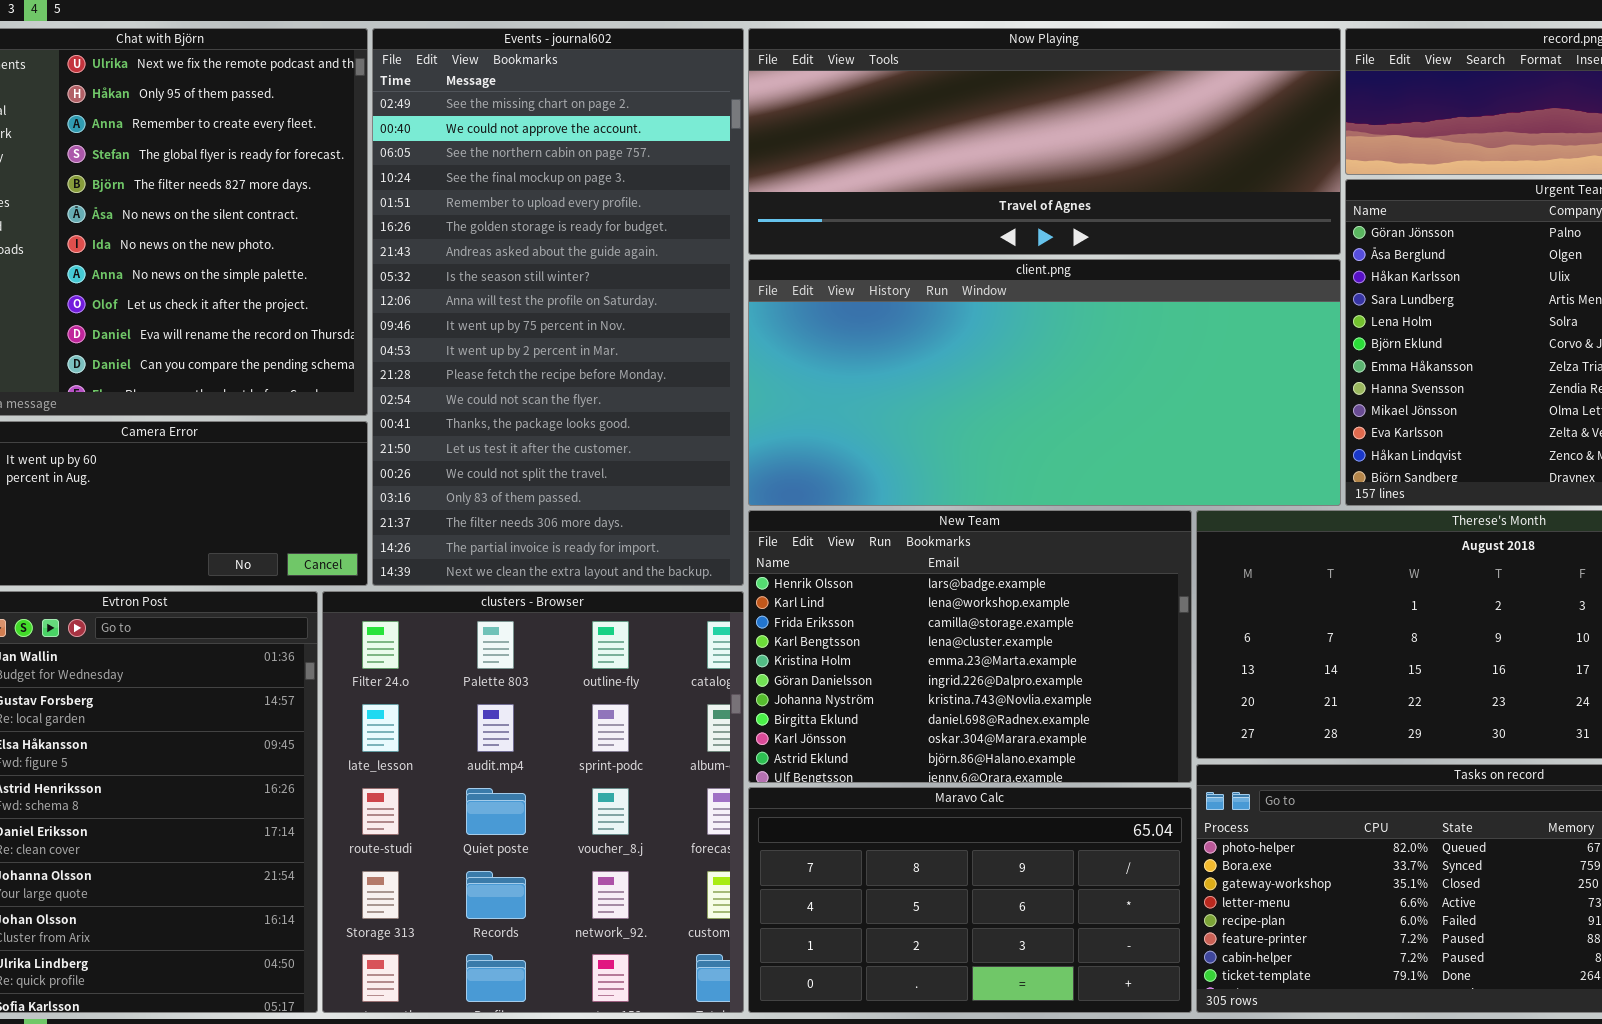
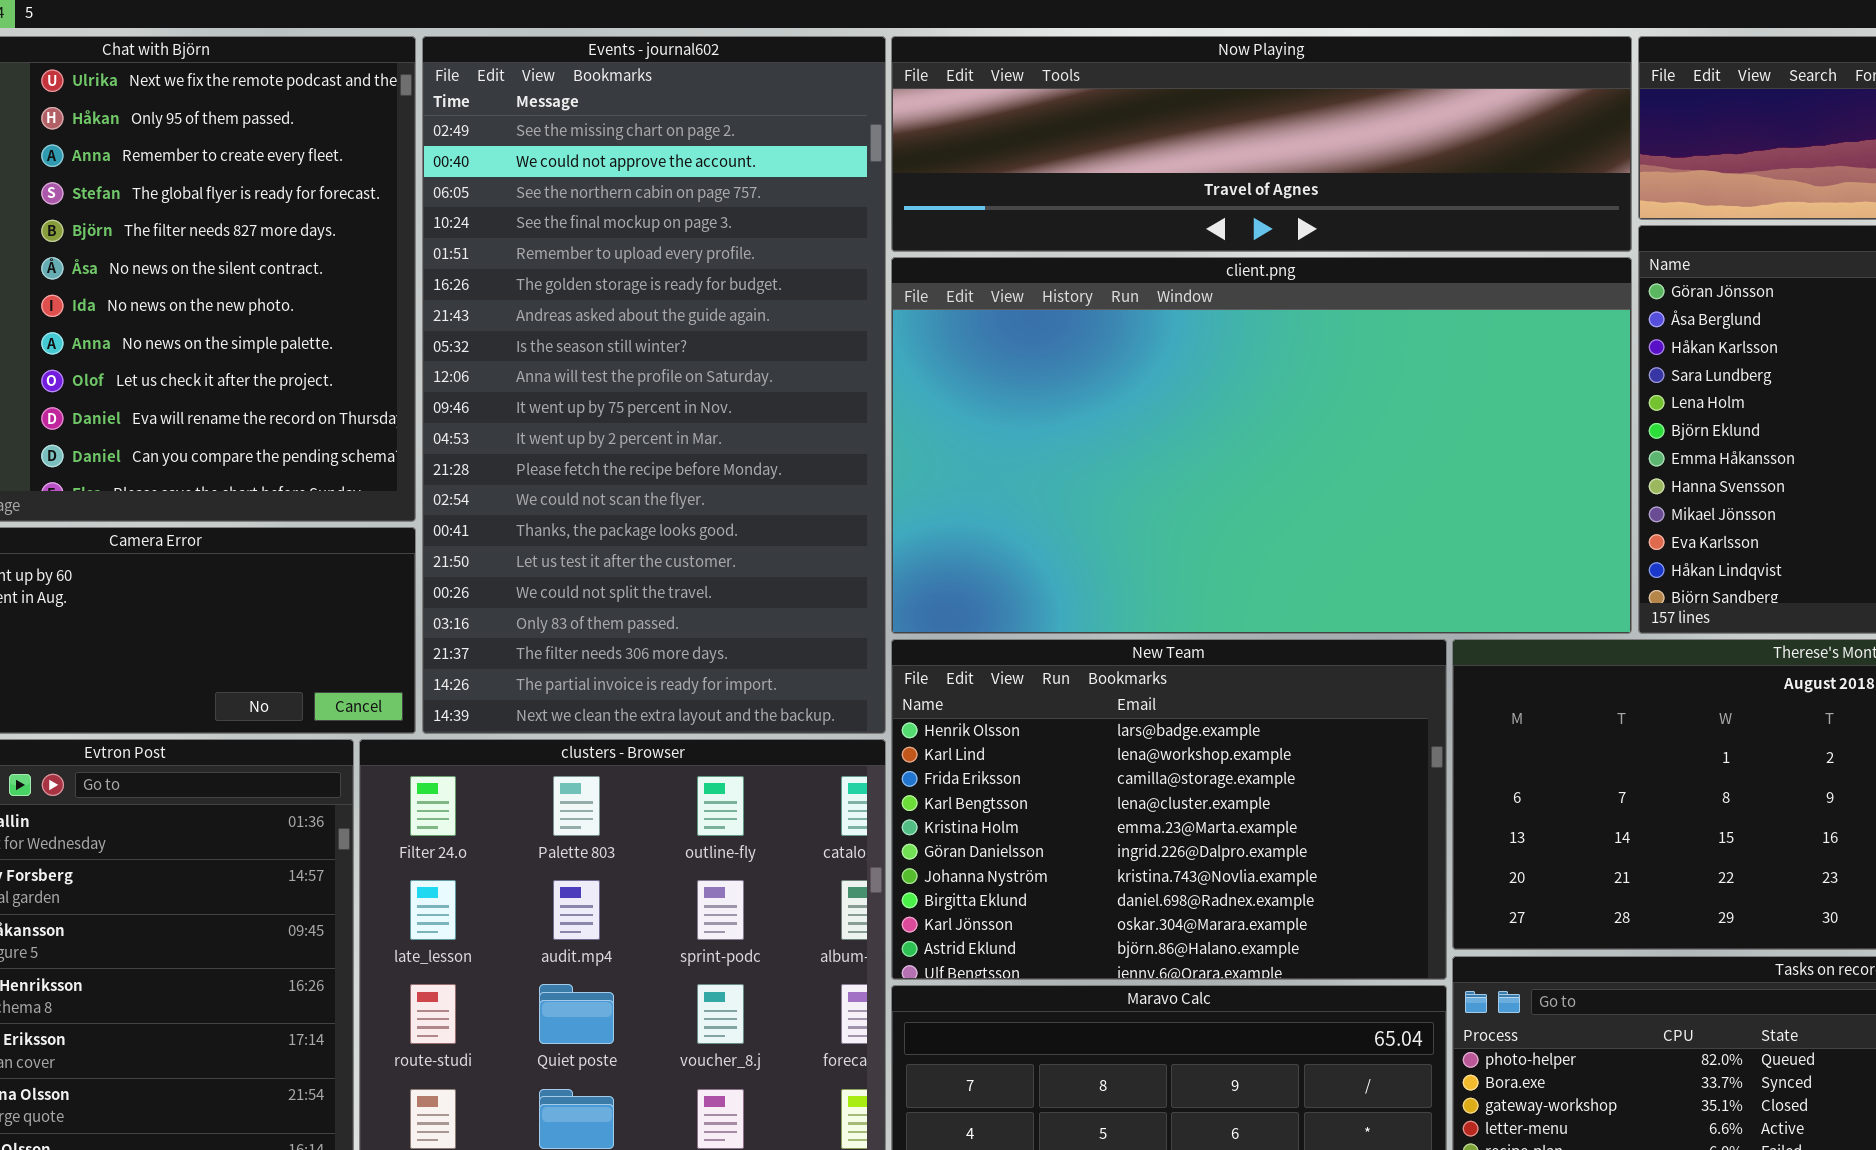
Now Playing: [748,28,1341,255] -> [891,36,1632,252], resized
client.png: [748,259,1341,506] -> [891,257,1632,634], resized

